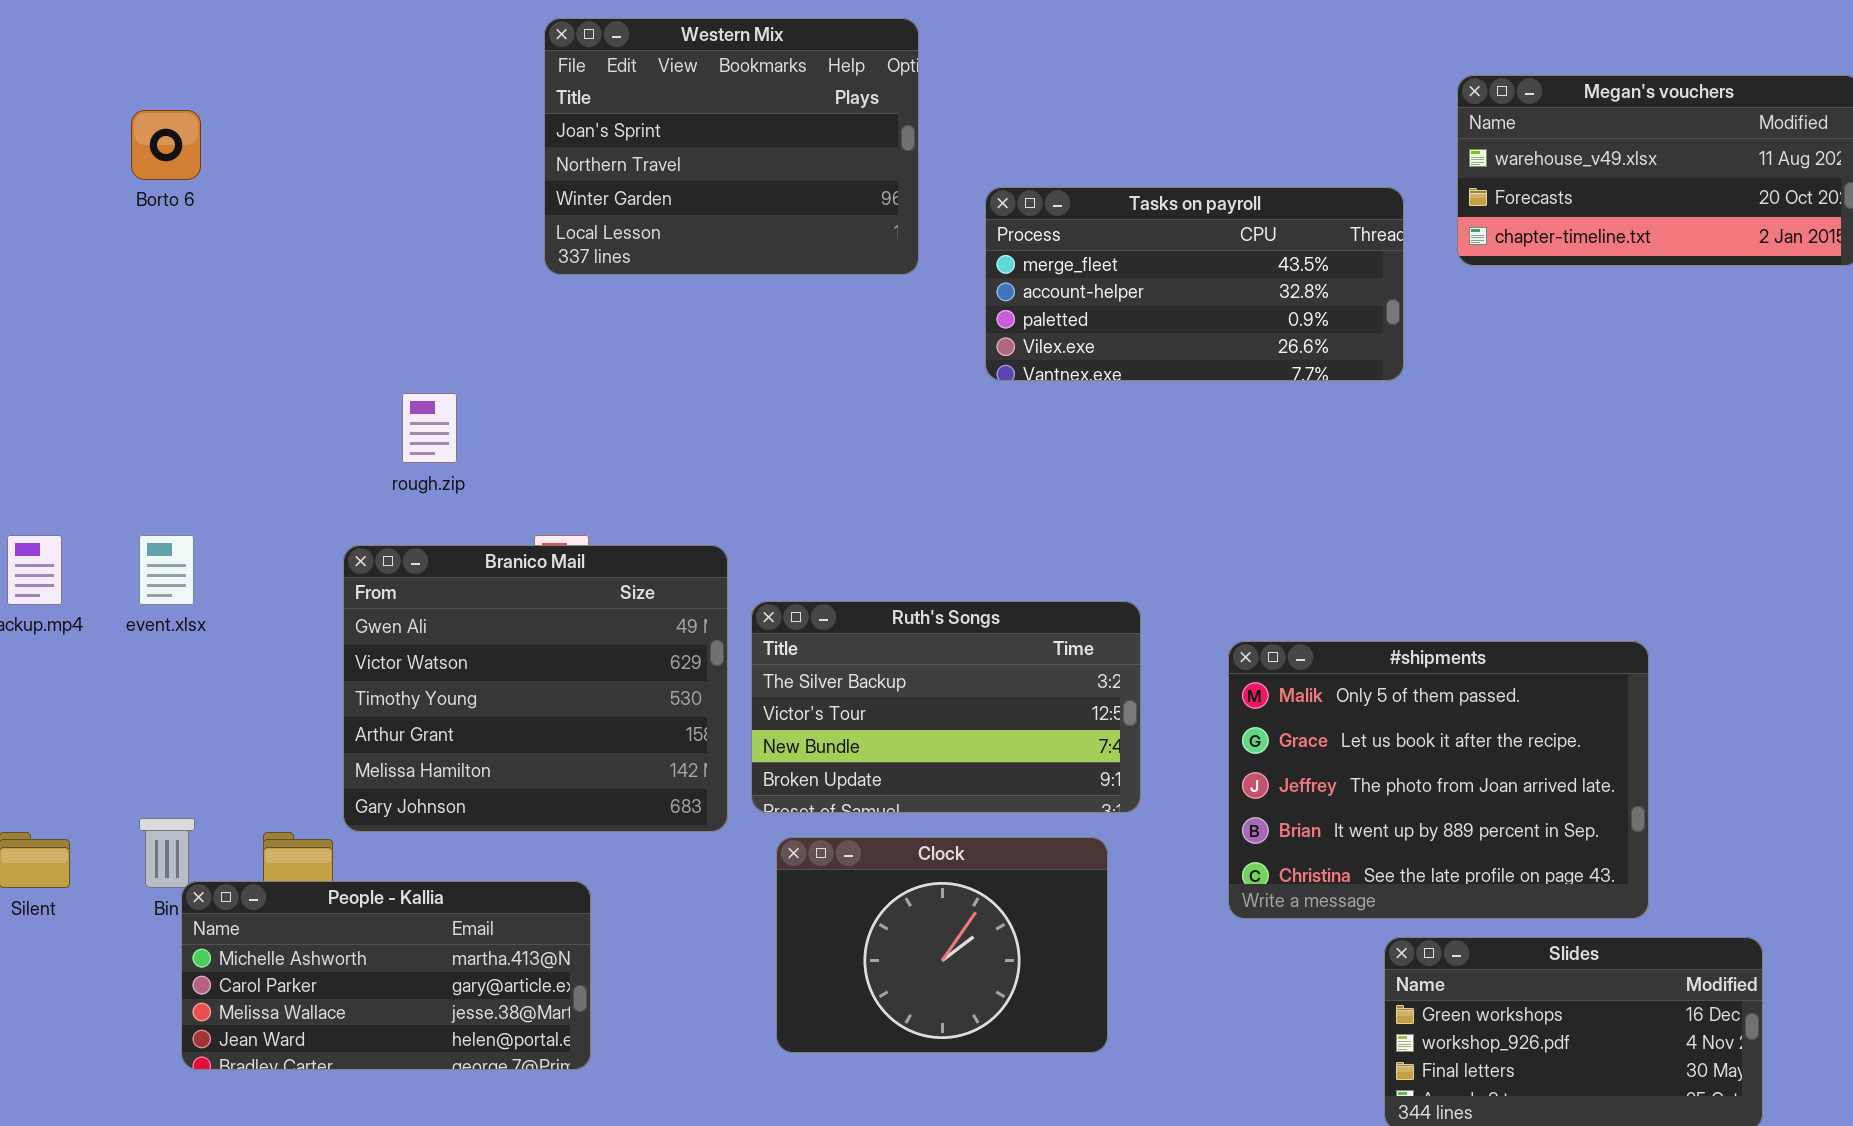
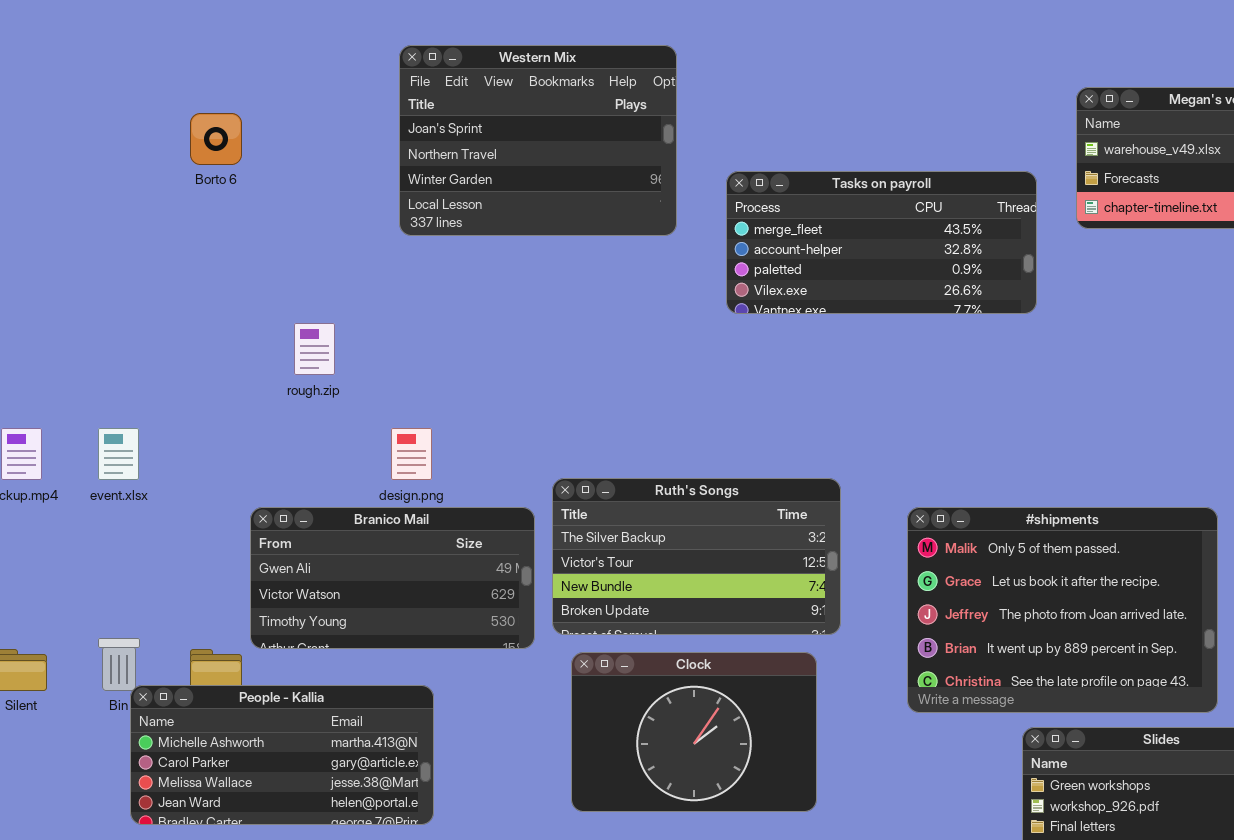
Borto 6: [131,110,201,180] -> [190,113,242,165], moved
Branico Mail: [343,545,728,832] -> [250,507,535,649], resized

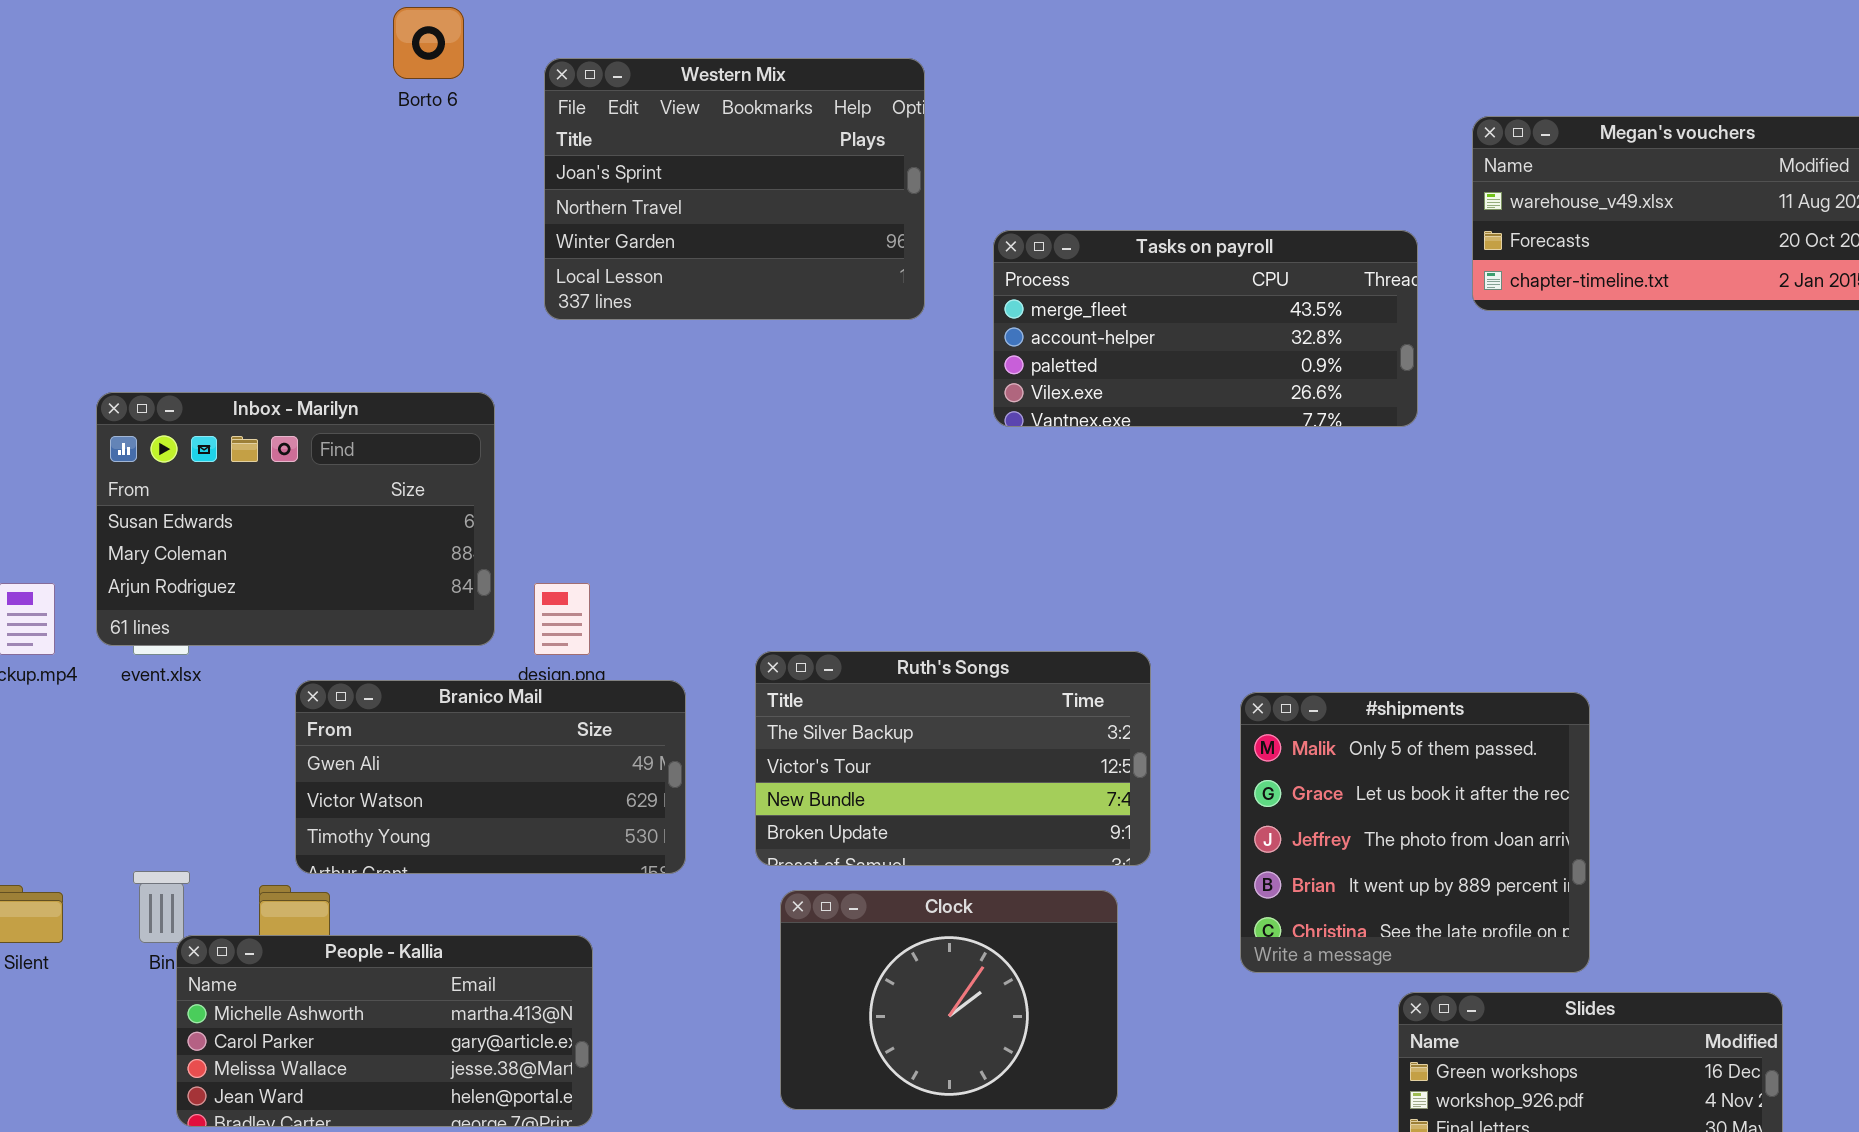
Borto 6: [190,113,242,165] -> [393,7,464,79], moved
Inbox - Marilyn: none -> [96,392,495,646], opened
Branico Mail: [250,507,535,649] -> [295,680,686,874], moved
#shipments: [907,507,1218,713] -> [1240,692,1590,973], resized

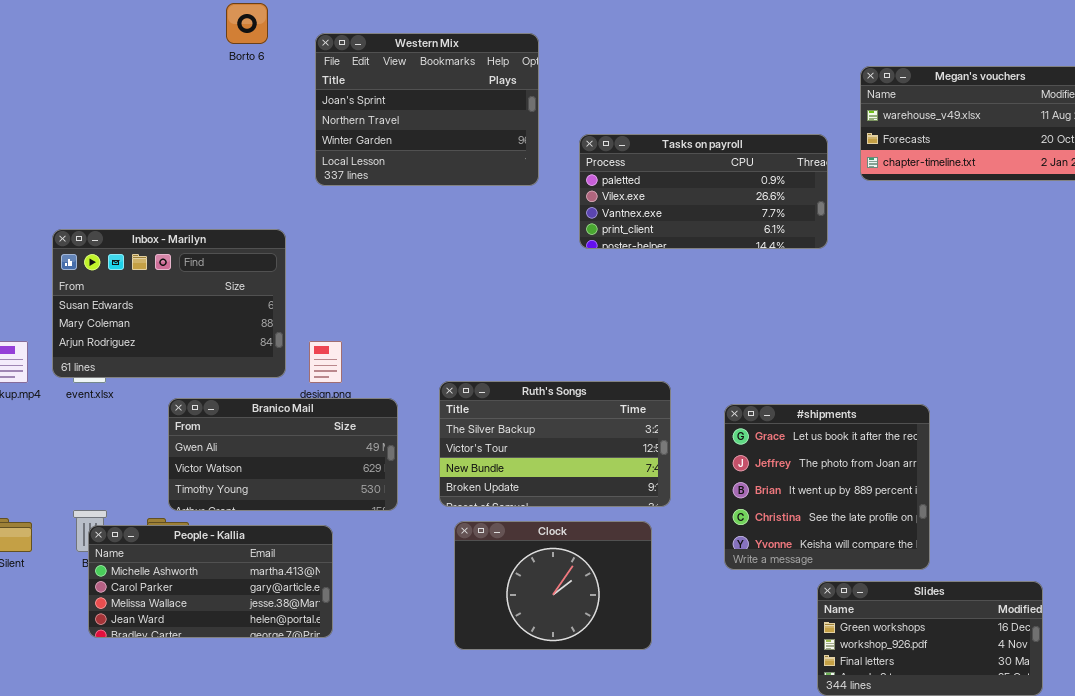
Tasks on payroll: [993,230,1418,427] -> [579,134,828,249], scrolled down 2 rows
#shipments: [1240,692,1590,973] -> [724,404,930,570], scrolled down 1 row
People - Kallia: [176,935,593,1127] -> [88,525,333,638], moved

